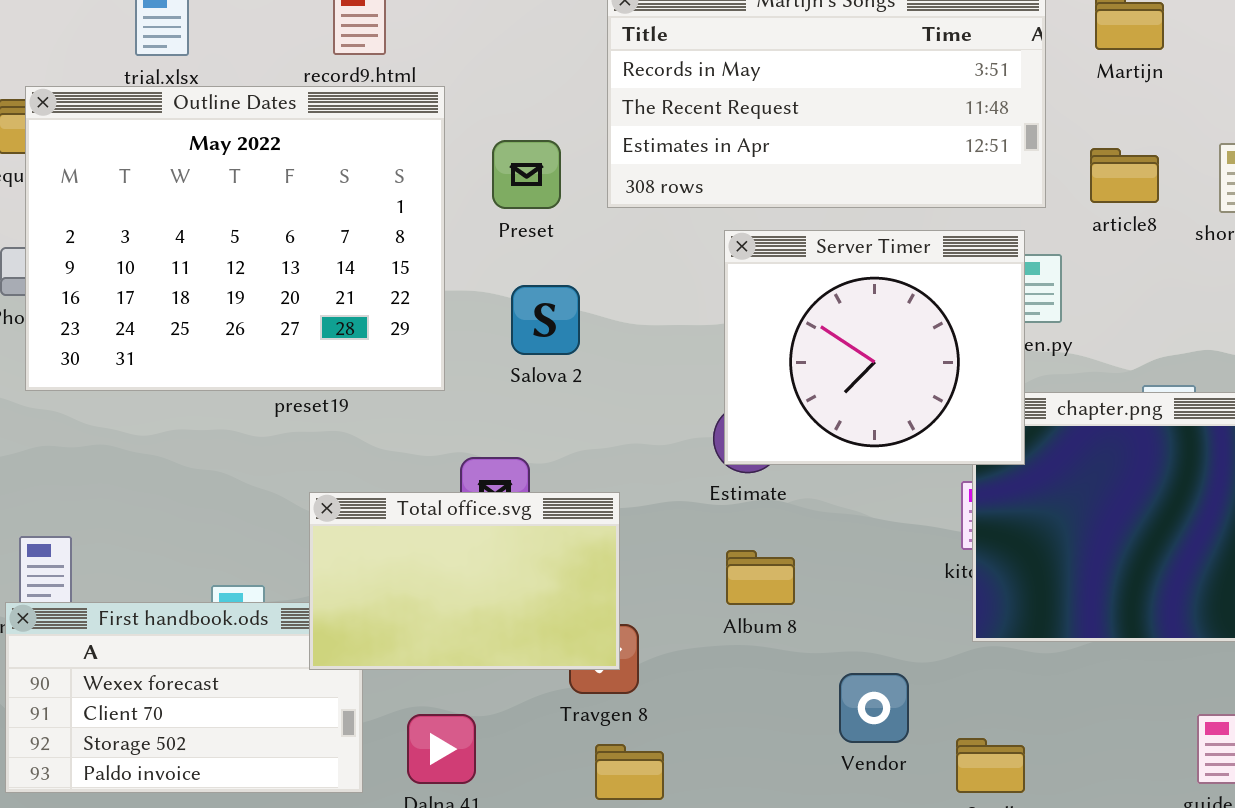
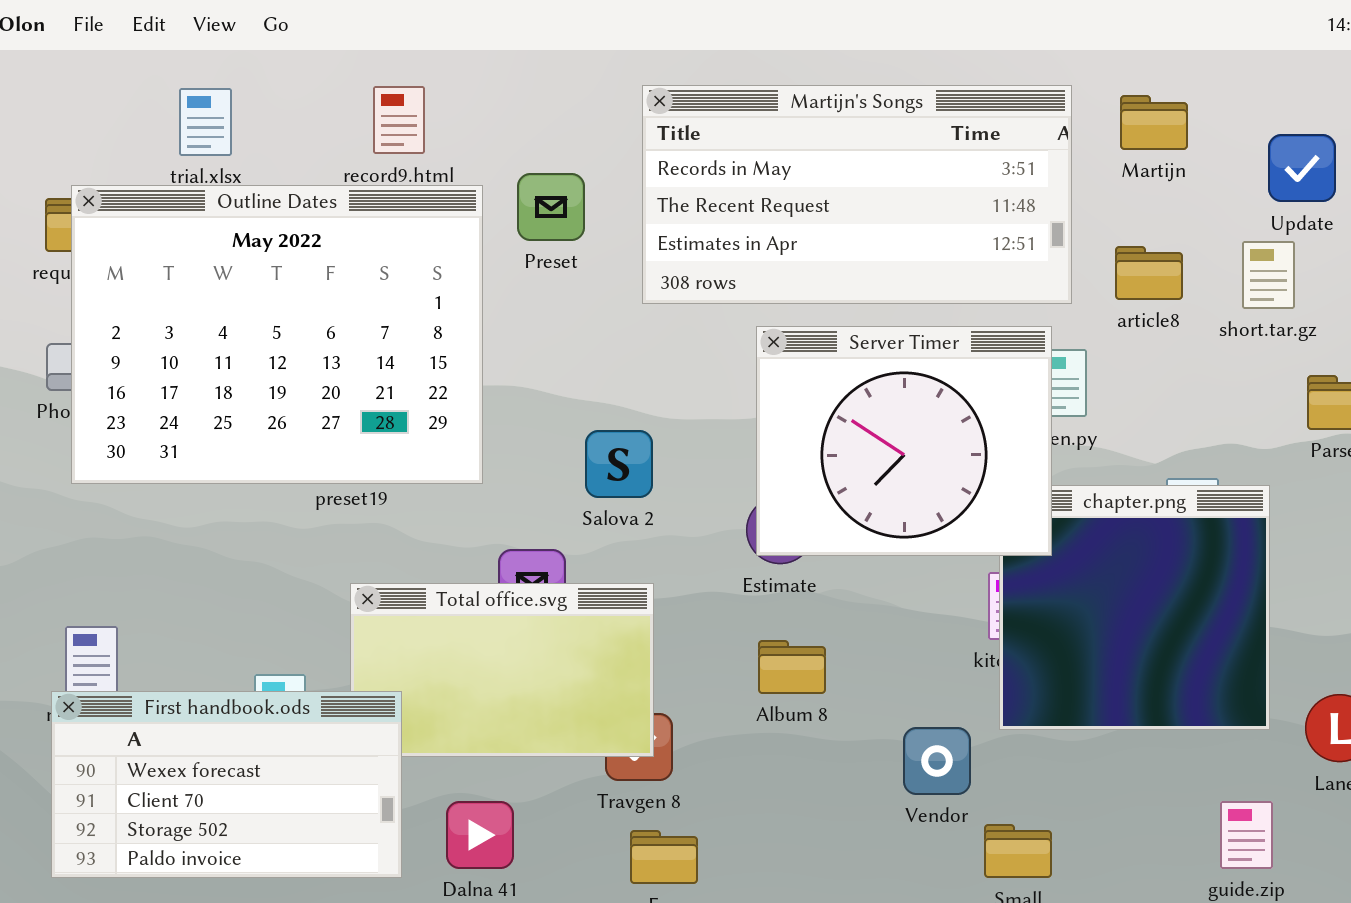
Preset: [492,140,561,209] -> [517,173,585,241], moved
Salova 2: [511,285,580,355] -> [585,430,653,498], moved
First handbook.ods: [5,602,363,793] -> [51,691,402,878], raised
Vendor: [839,673,909,743] -> [903,727,971,795], moved

